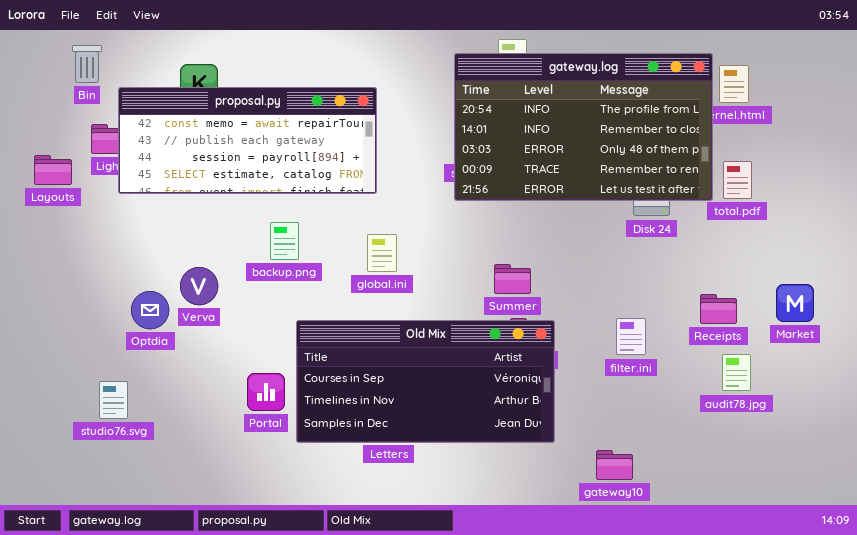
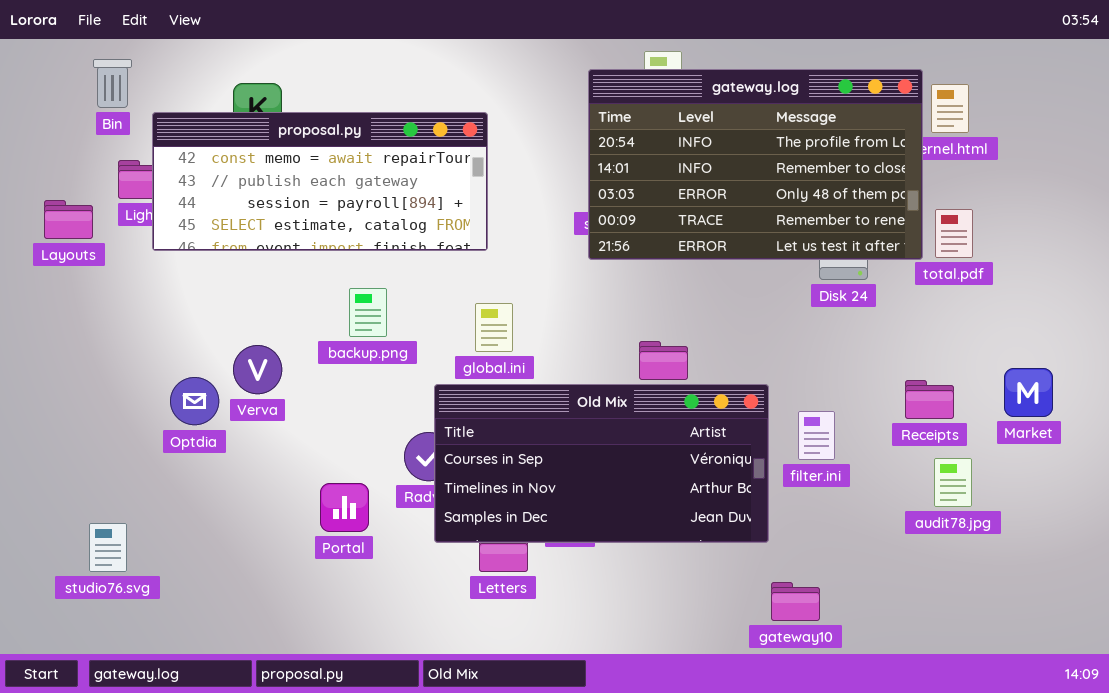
Old Mix: [296,320,555,443] -> [434,384,769,543], moved
studio76.svg: [99,381,128,419] -> [89,523,127,572], moved

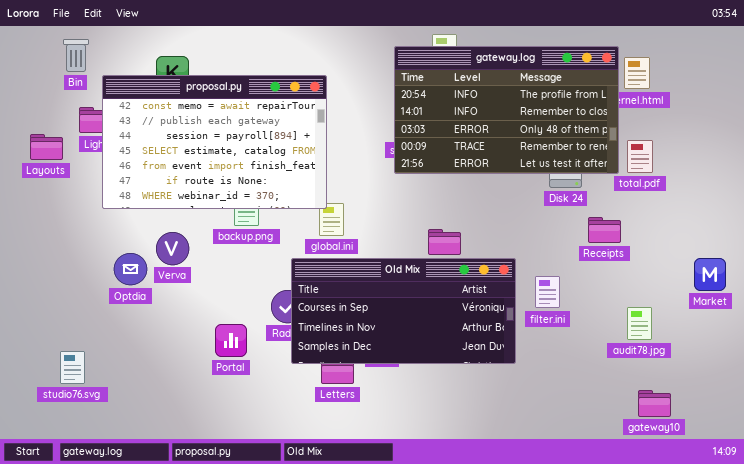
proposal.py: [152,112,488,251] -> [102,75,327,209], resized
Market: [1004,368,1053,417] -> [694,258,726,291], moved
Receipts: [905,380,954,419] -> [588,217,621,243], moved
gateway10: [771,582,820,621] -> [638,390,671,417], moved

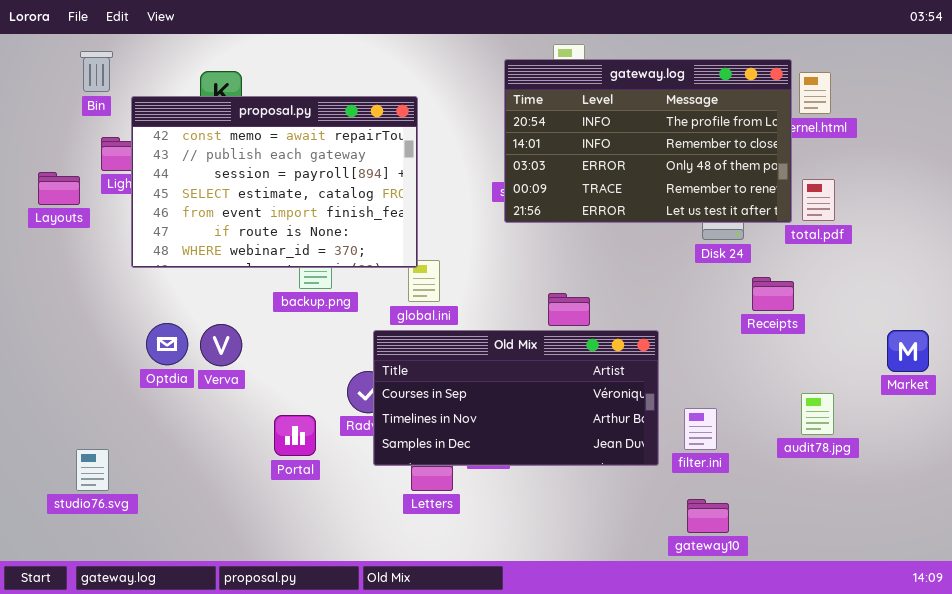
Verva: [156,232,189,265] -> [200,324,242,366], moved
filter.ini: [535,276,560,308] -> [684,408,717,450], moved
gateway10: [638,390,671,417] -> [687,499,729,533], moved

